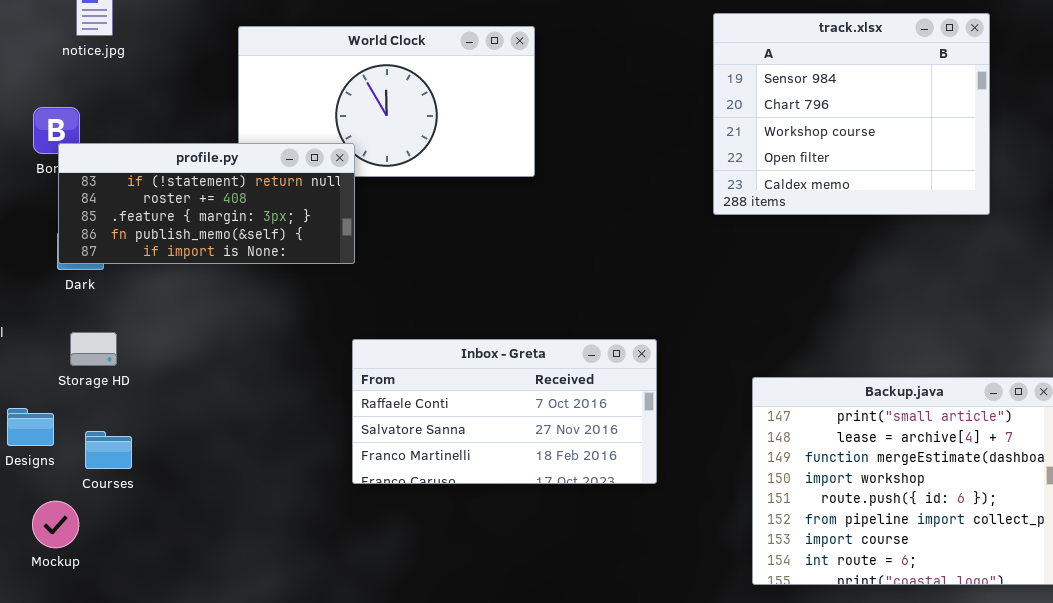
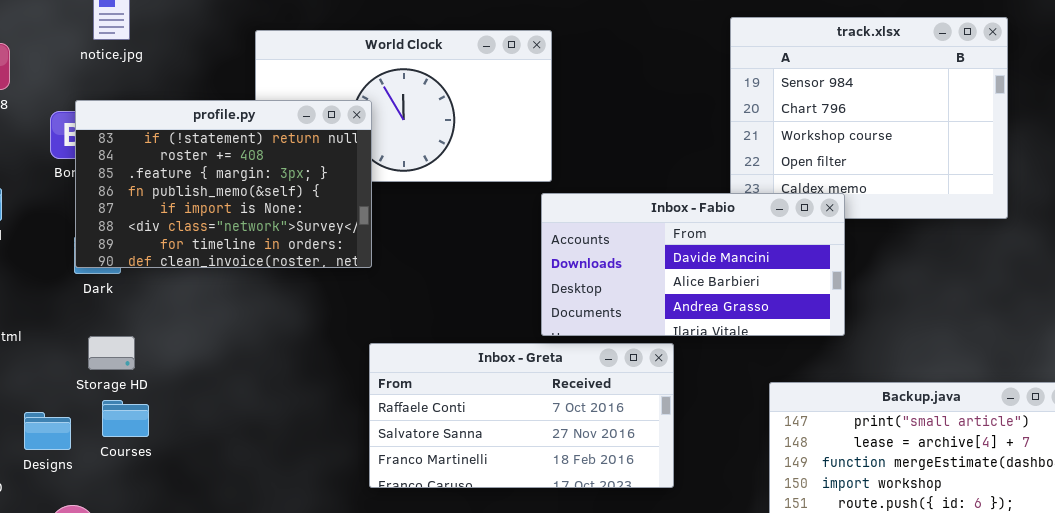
profile.py: [58,143,355,264] -> [75,100,372,268], resized
Inbox - Fabio: none -> [541,193,845,336], opened
Courses: [85,431,132,469] -> [102,400,149,437], moved

